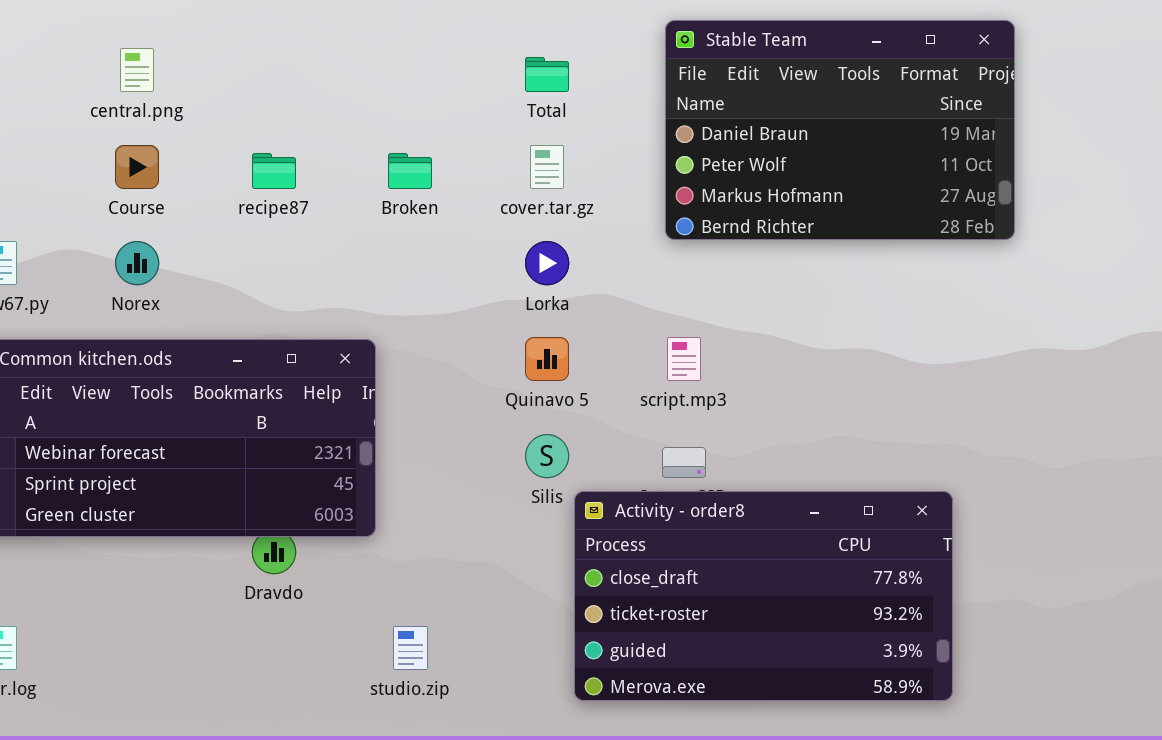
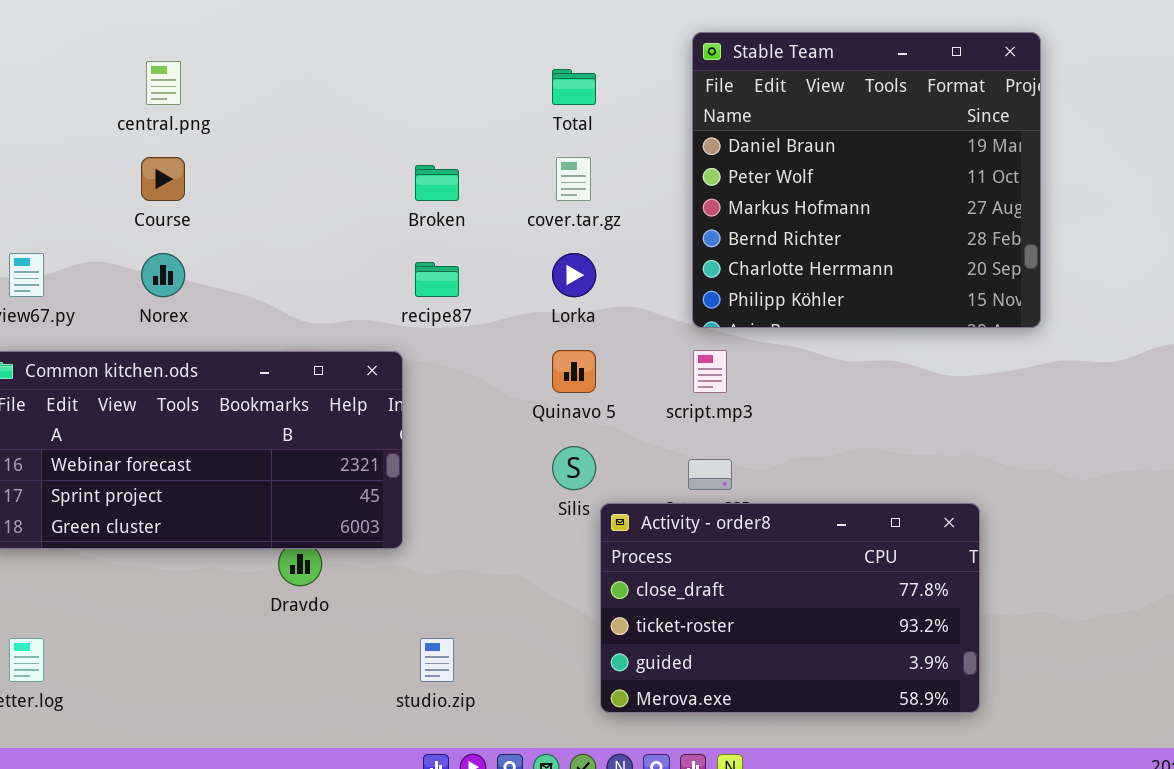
Stable Team: [665,20,1015,240] -> [692,32,1041,328], resized
recipe87: [252,153,296,189] -> [415,262,459,297], moved

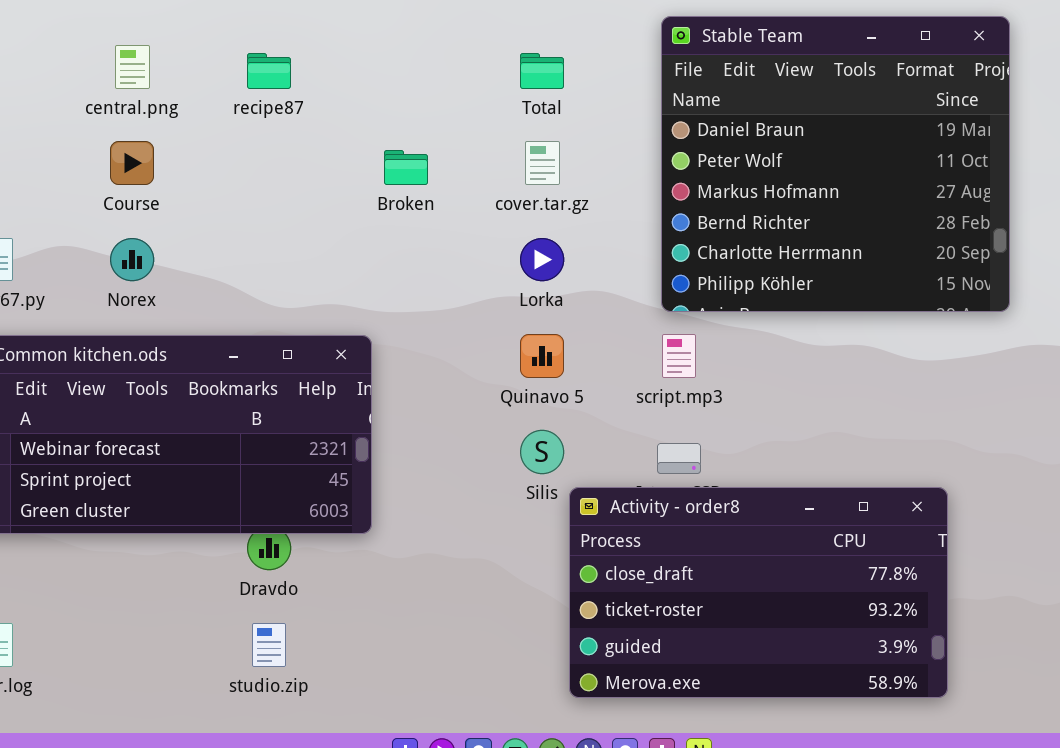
recipe87: [415,262,459,297] -> [247,53,291,89], moved
studio.zip: [420,638,454,682] -> [252,623,286,667], moved

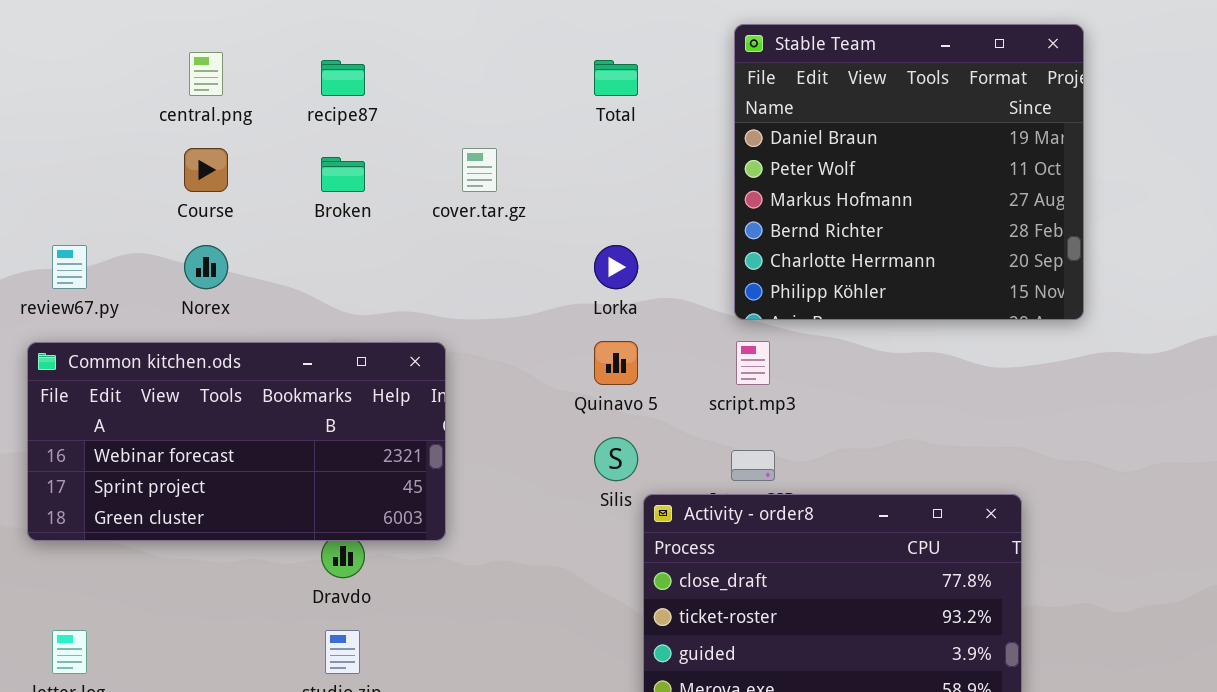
cover.tar.gz: [525,141,560,185] -> [462,148,497,192], moved
Broken: [384,150,428,185] -> [321,157,365,192], moved

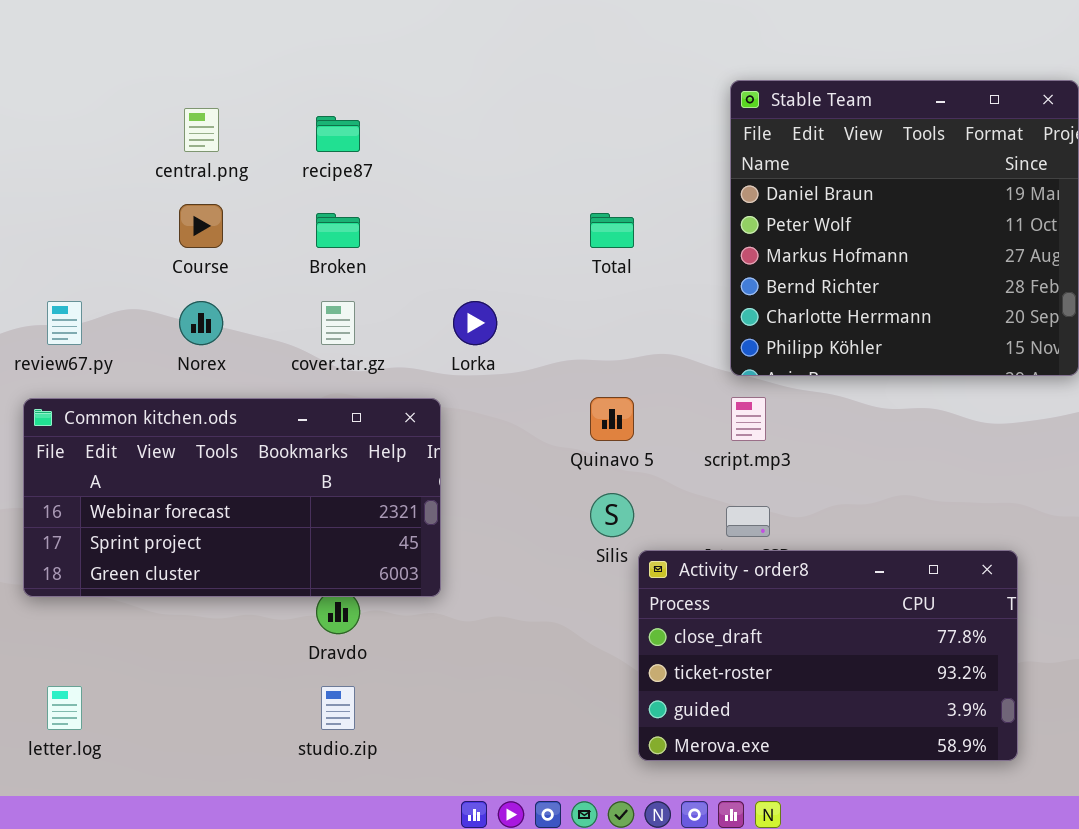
Total: [594,60,638,96] -> [590,213,634,248], moved
cover.tar.gz: [462,148,497,192] -> [321,301,355,345], moved
Lorka: [594,245,638,289] -> [453,301,497,345], moved

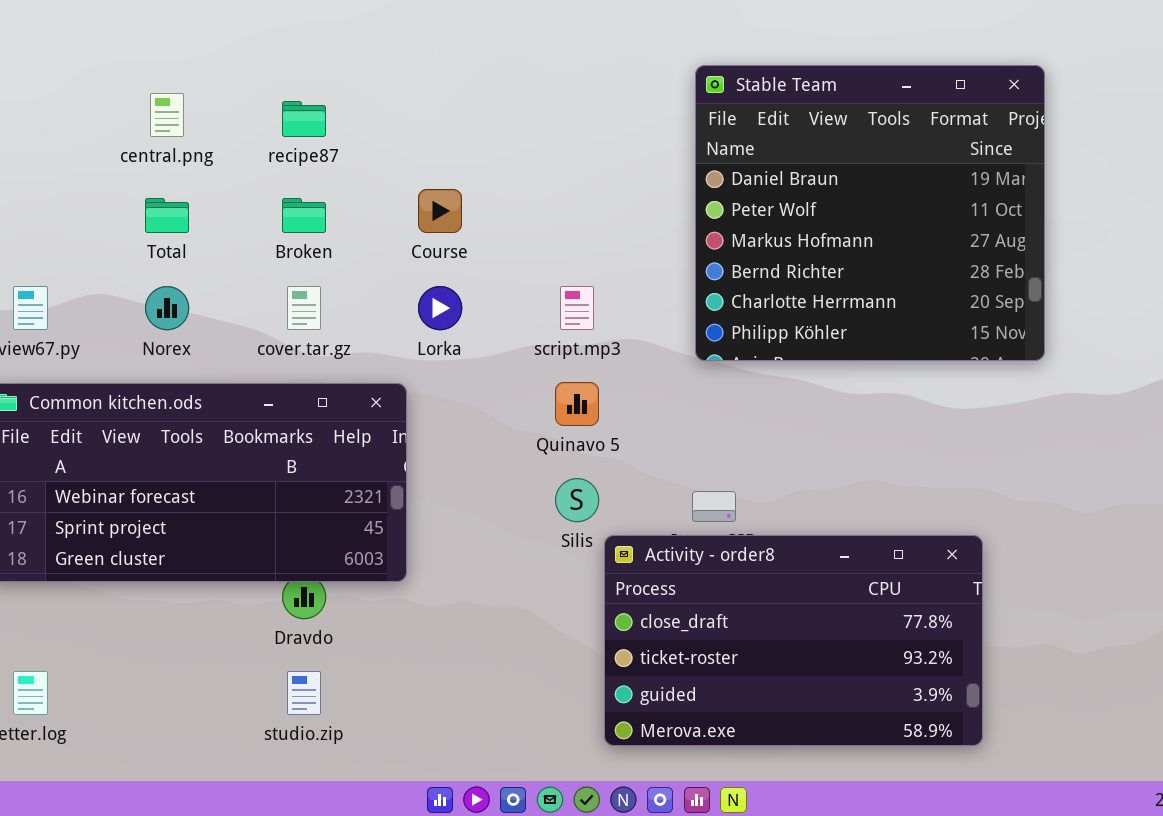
Course: [179,204,223,248] -> [418,189,462,233], moved
Total: [590,213,634,248] -> [145,198,189,233], moved
script.mp3: [731,397,766,441] -> [560,286,594,330], moved

